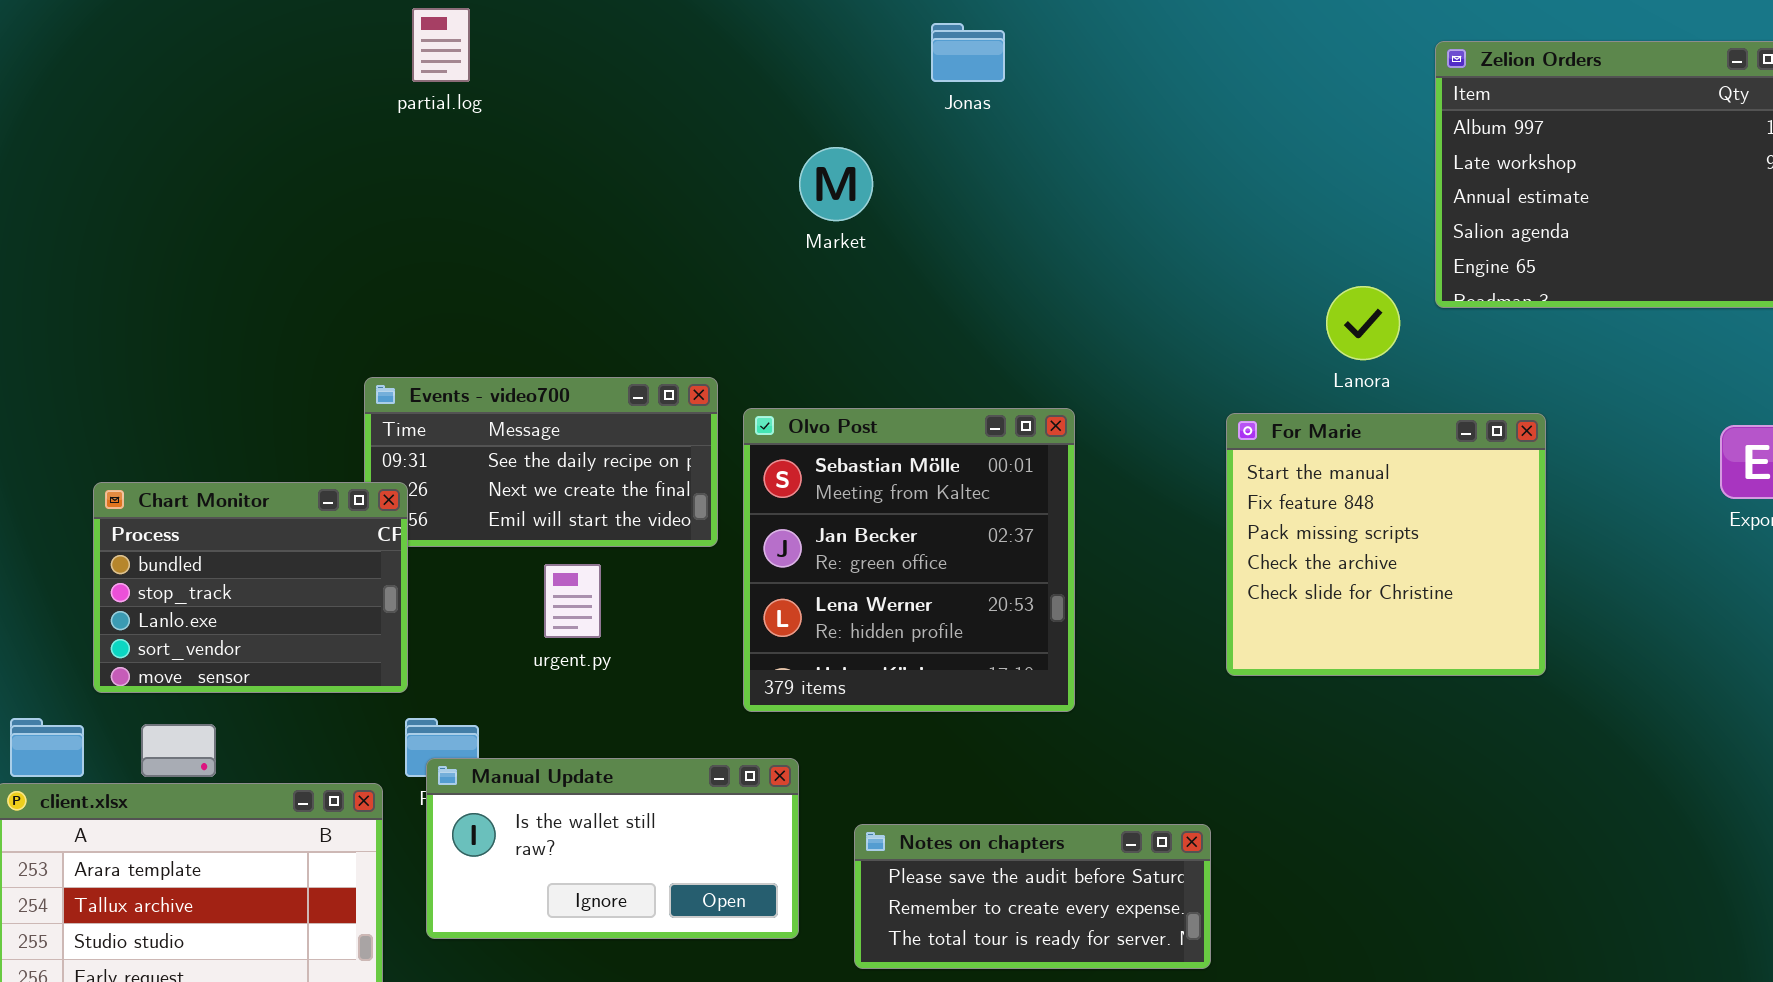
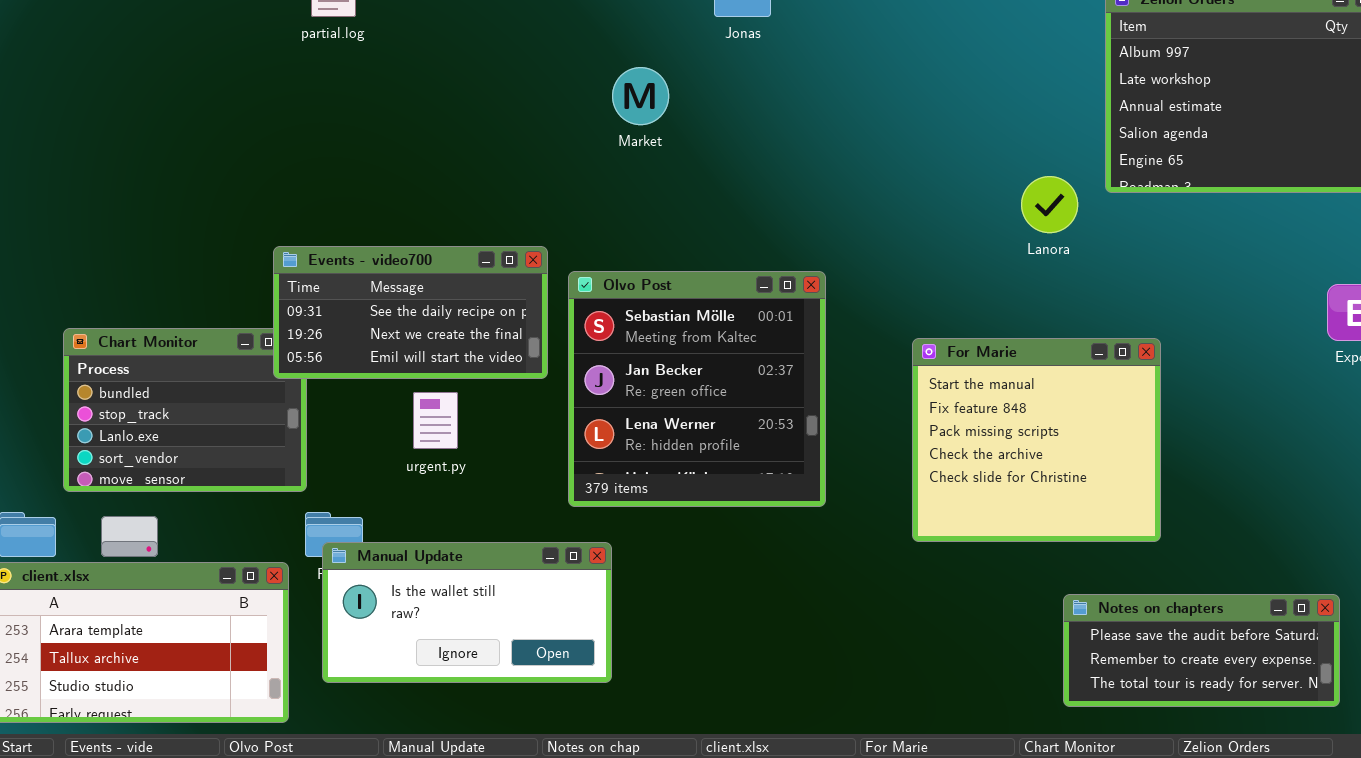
Events - video700: [364,377,718,547] -> [273,246,548,379], raised
For Marie: [1226,413,1546,676] -> [912,338,1161,542], moved
Notes on chapters: [854,824,1211,969] -> [1063,594,1340,707], moved

